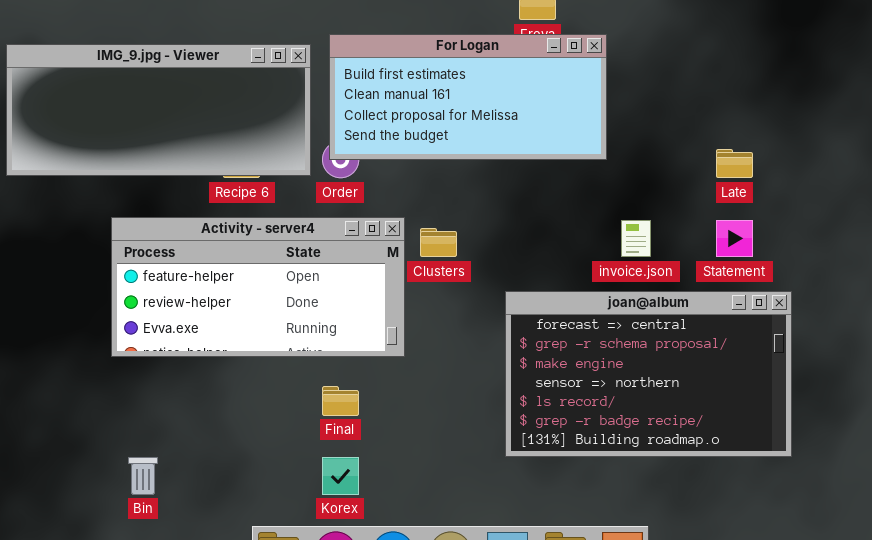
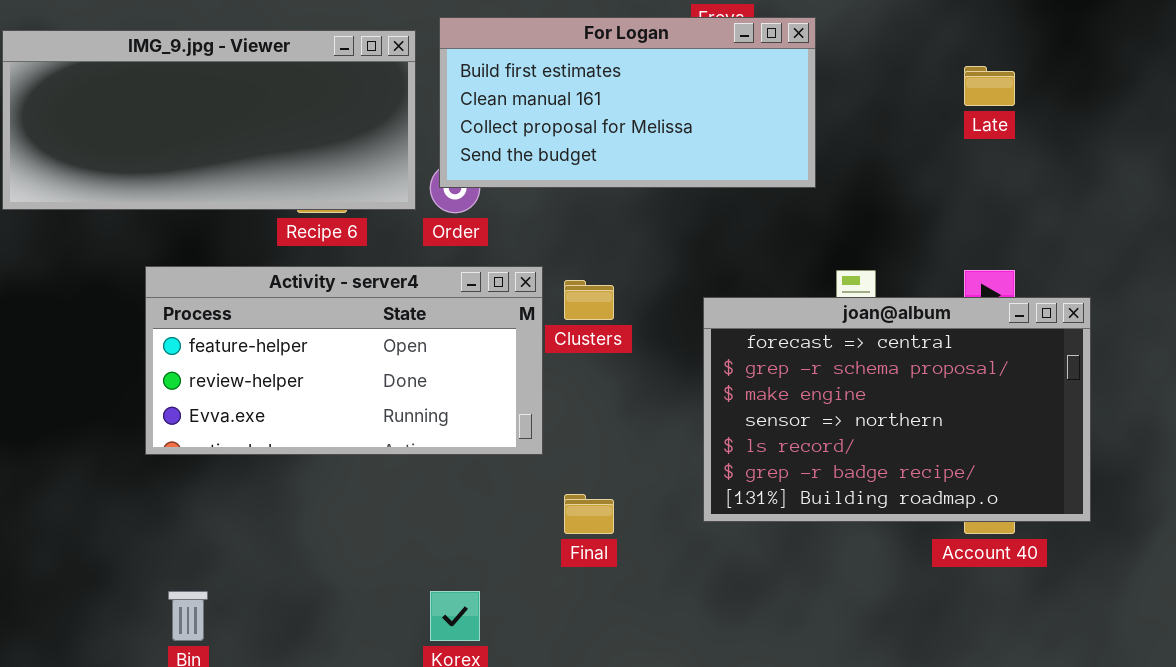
Late: [716,149,753,178] -> [964,66,1015,106], moved
joan@album: [505,291,792,457] -> [703,297,1091,522], moved
Final: [322,386,359,416] -> [564,494,614,534], moved

